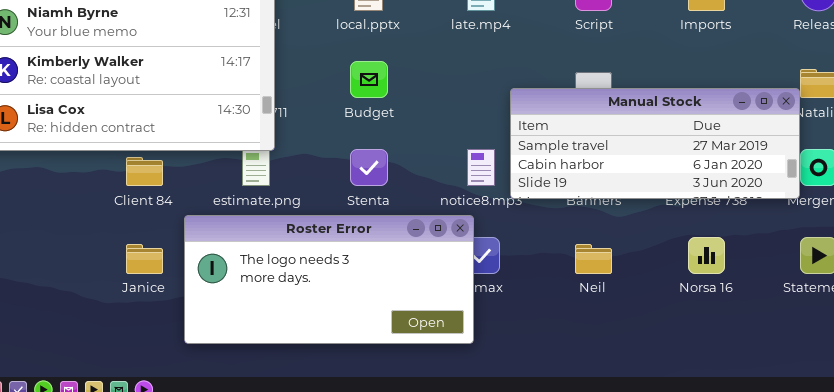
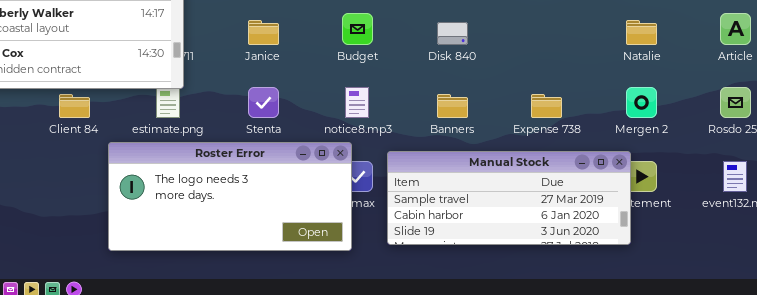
Budget: [350,61,388,98] -> [342,13,373,45], moved
Manual Stock: [510,88,800,199] -> [387,151,631,245], moved
Janice: [126,244,163,274] -> [248,20,279,45], moved

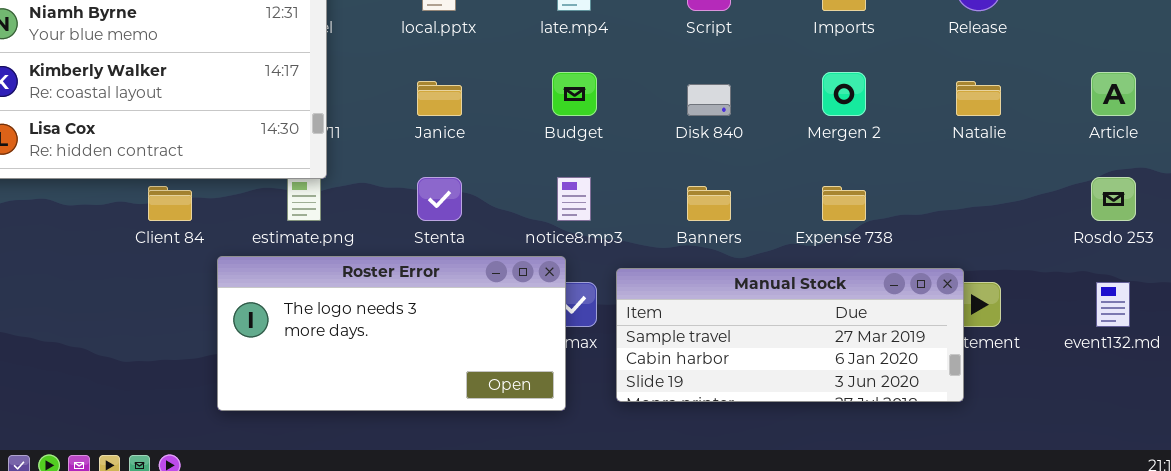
Mergen 2: [626,87,657,118] -> [822,72,866,116], moved

